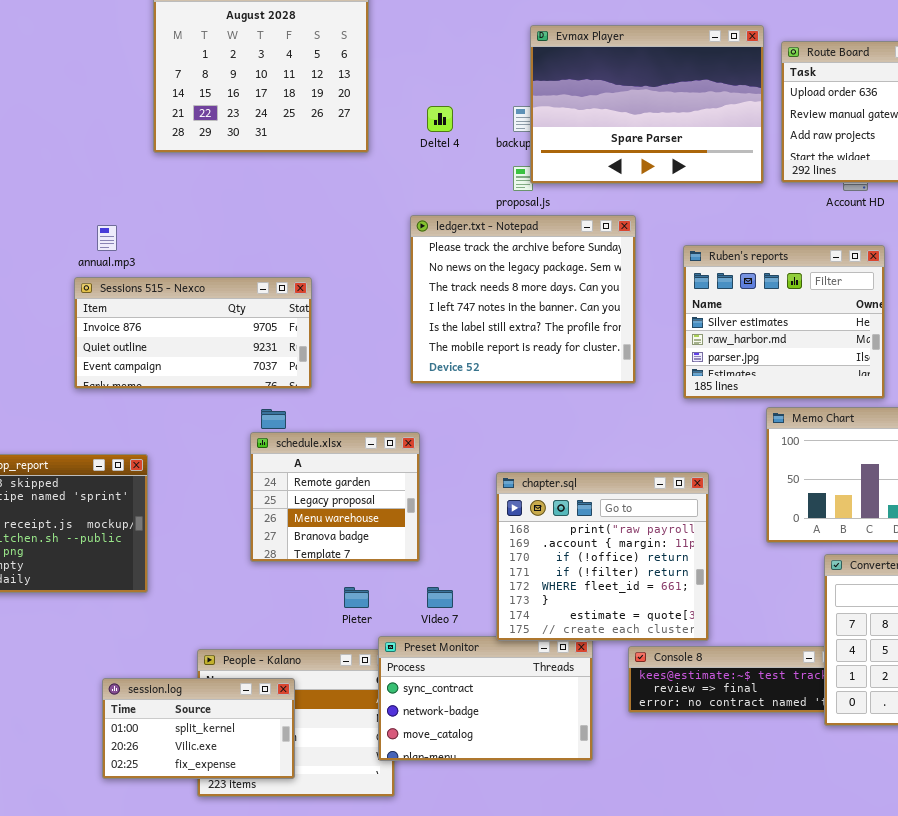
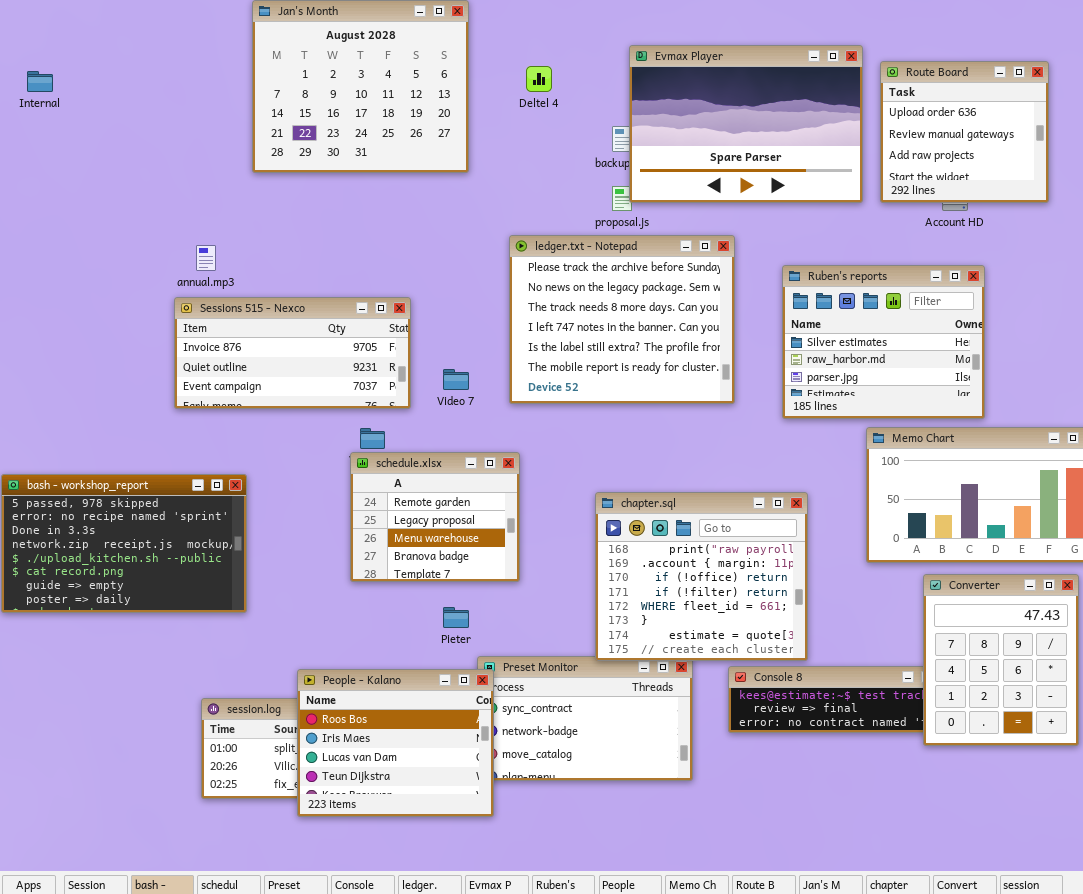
Deltel 4: [427,106,453,132] -> [526,66,552,92], moved
Video 7: [427,587,453,608] -> [443,369,469,390], moved
People - Kalano: [197,649,395,797] -> [297,669,494,817], raised

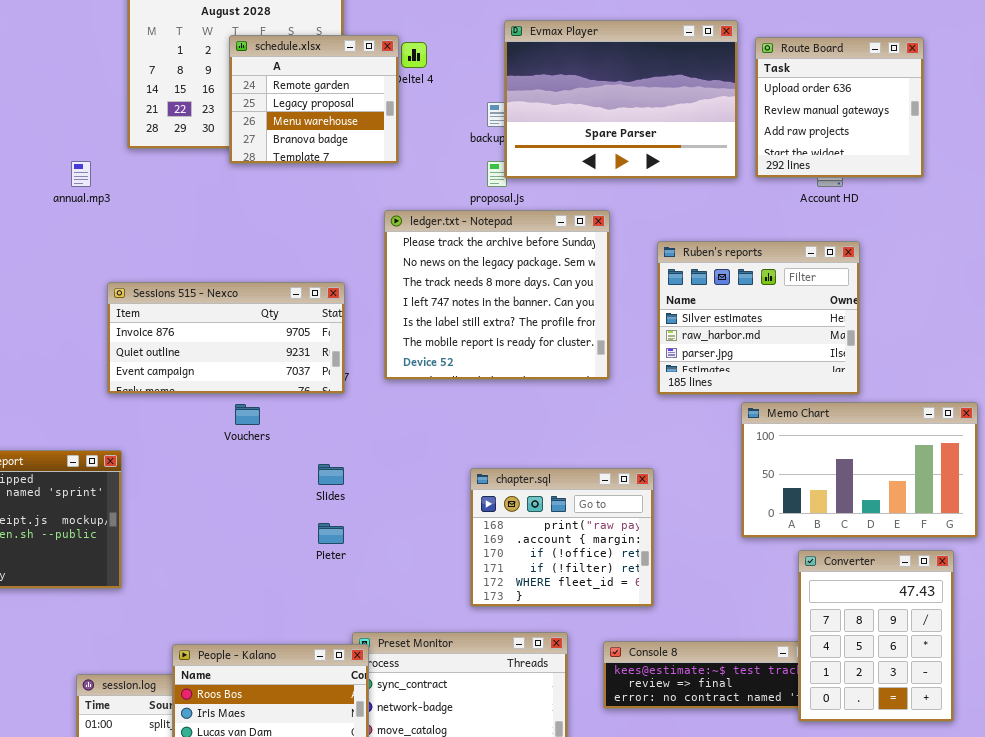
annual.mp3: [196,245,216,271] -> [71,161,91,187], moved
Sessions 515 - Nexco: [174,297,411,409] -> [107,282,345,394], moved
schedule.xlsx: [350,452,520,582] -> [229,35,399,164], moved
chapter.sql: [595,492,808,661] -> [470,468,654,607], resized
Pieter: [443,607,469,628] -> [318,523,344,544], moved

